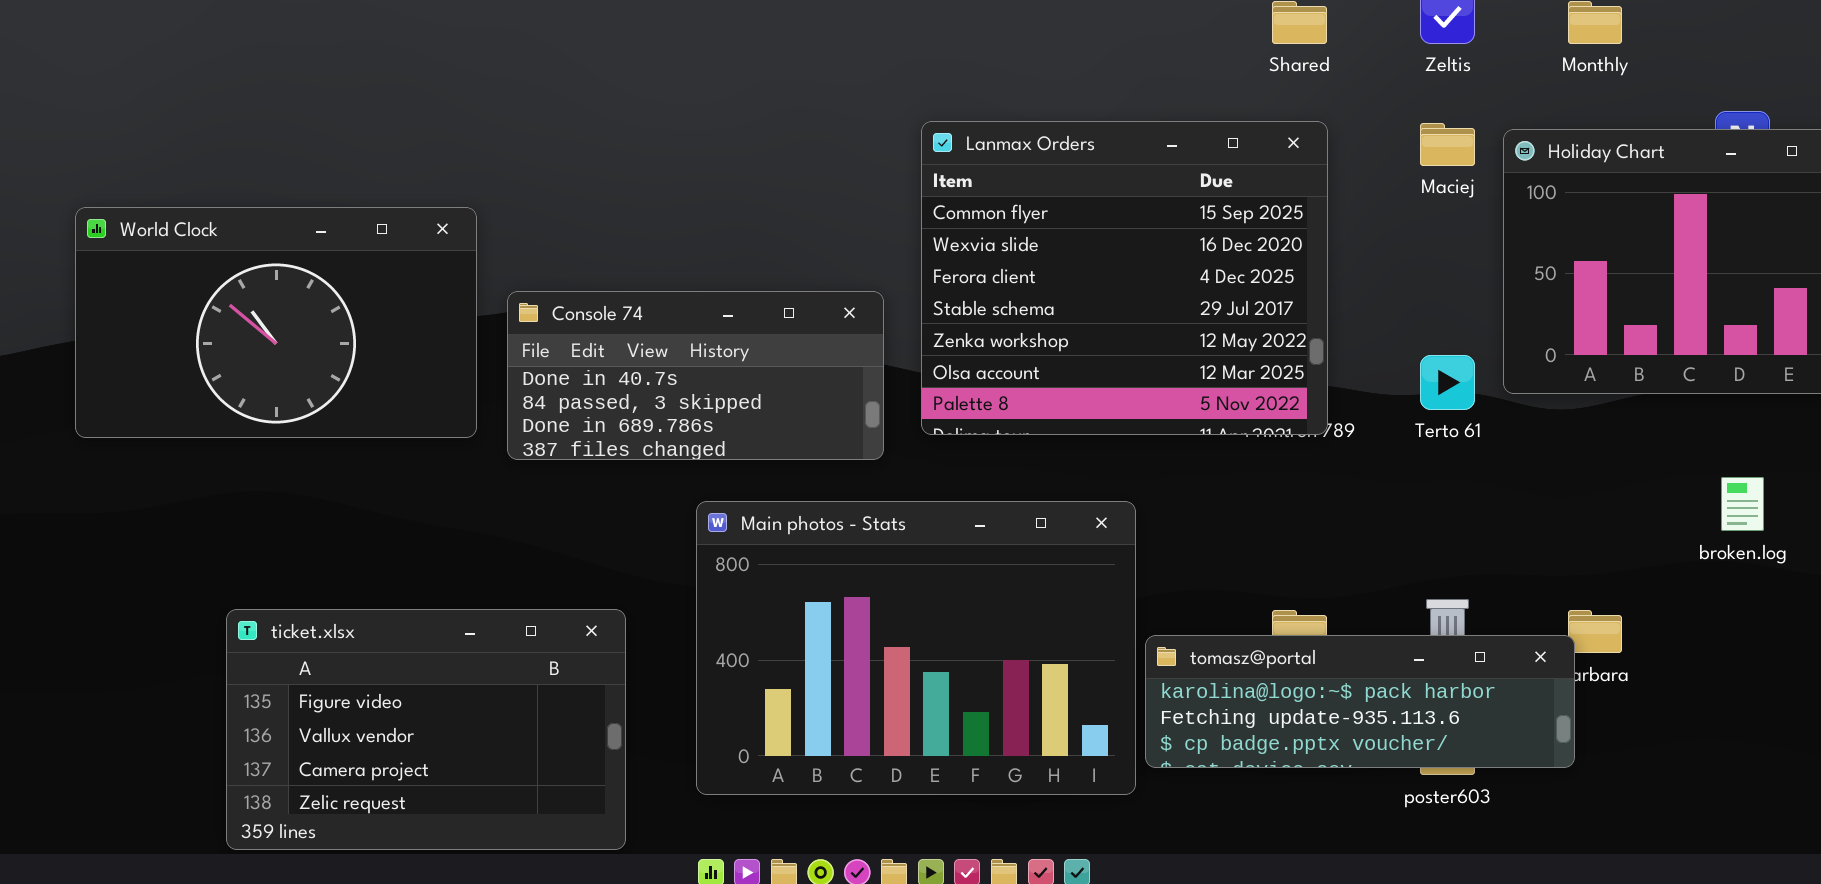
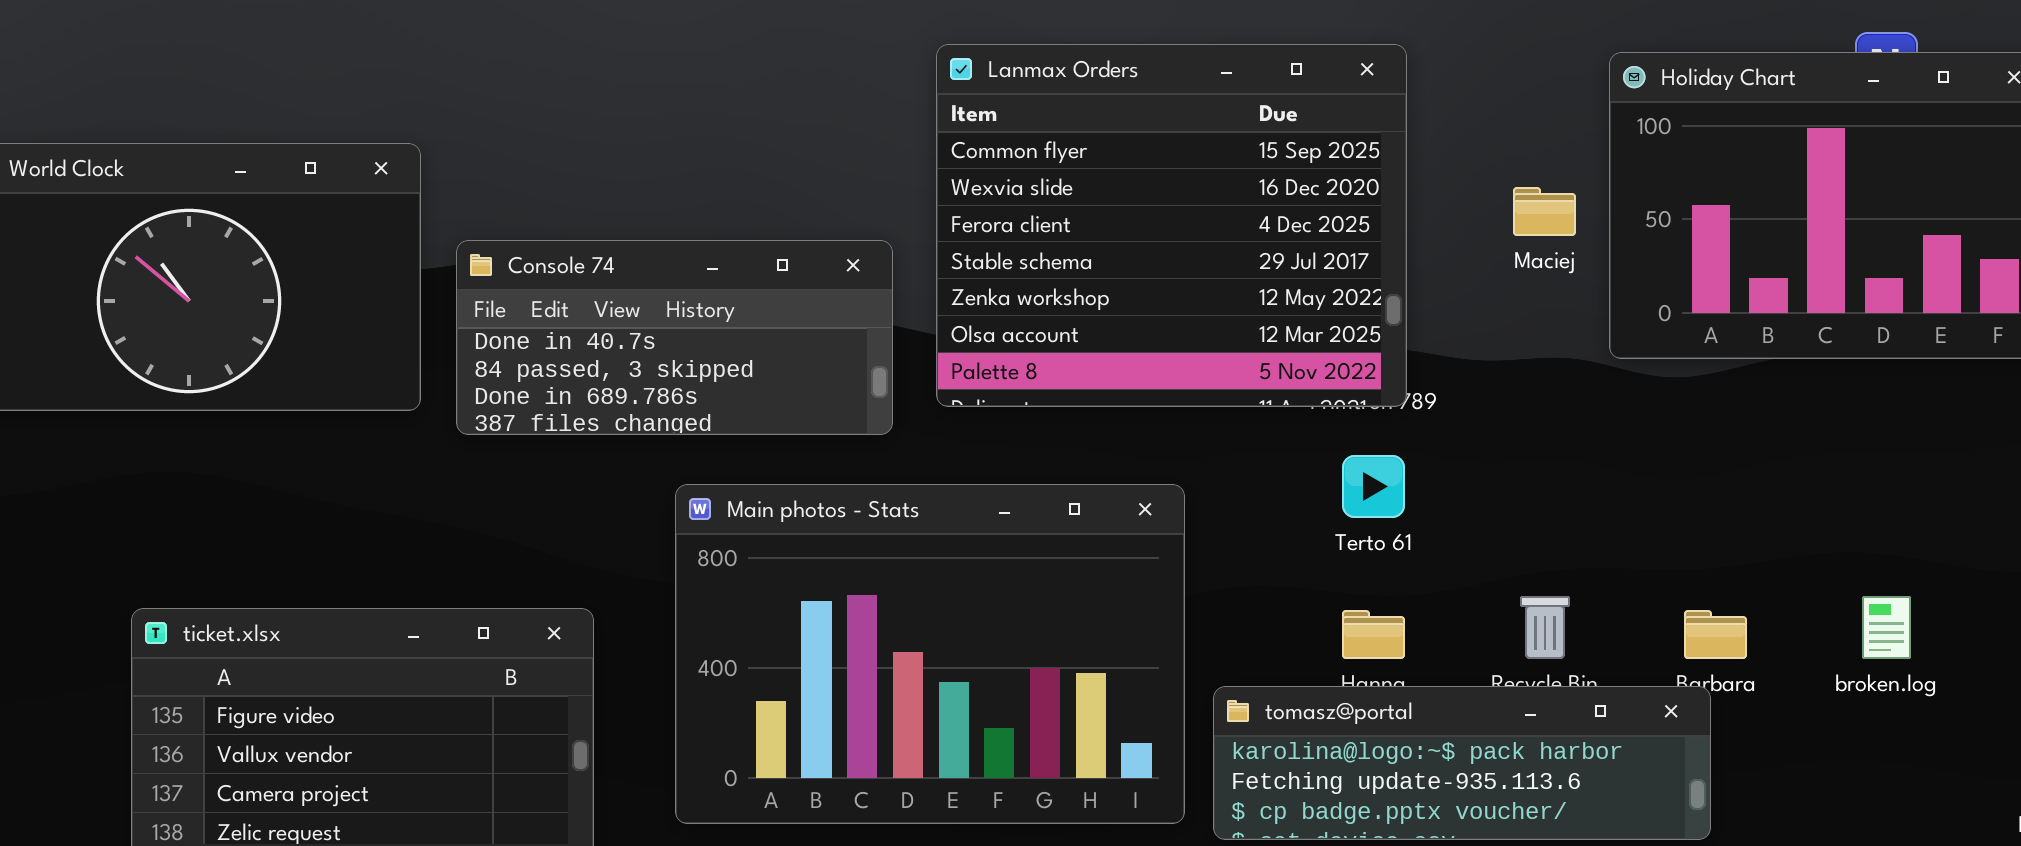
Maciej: [1420,123,1475,166] -> [1513,187,1576,236], moved
Terto 61: [1420,355,1475,410] -> [1342,455,1405,518], moved
broken.log: [1721,477,1764,531] -> [1862,596,1911,659], moved
tomasz@portal: [1145,635,1575,768] -> [1213,686,1711,840], moved

